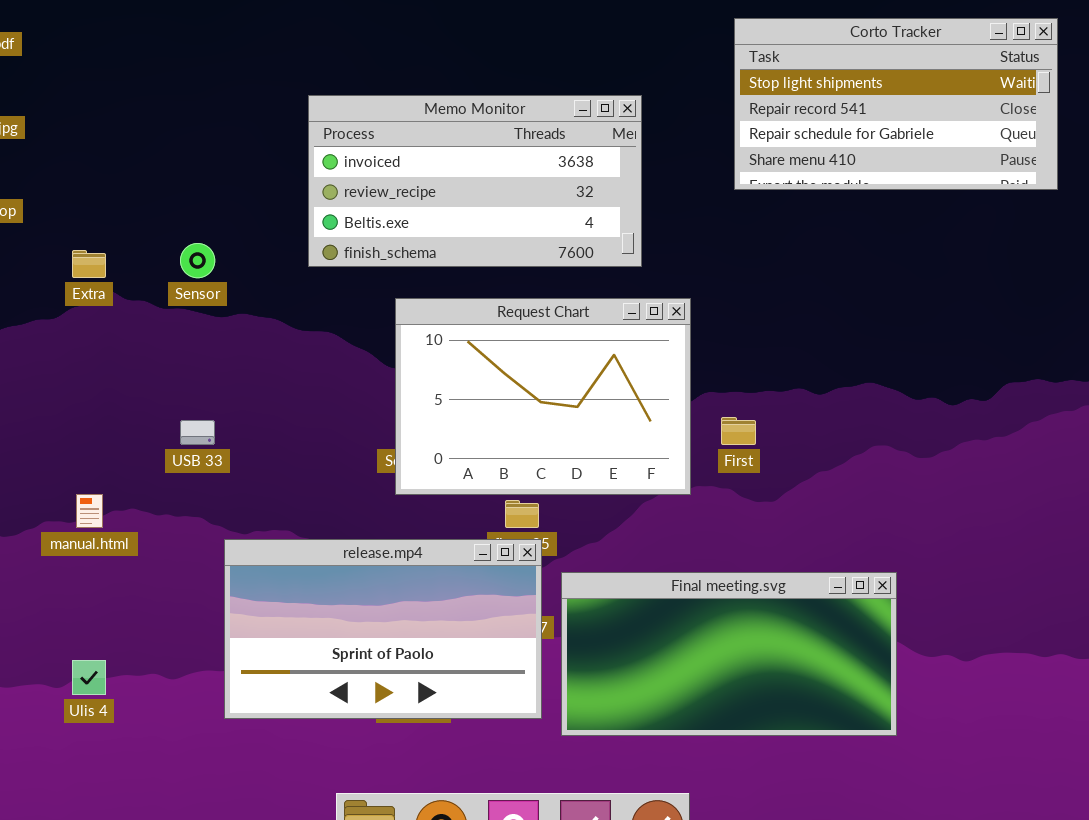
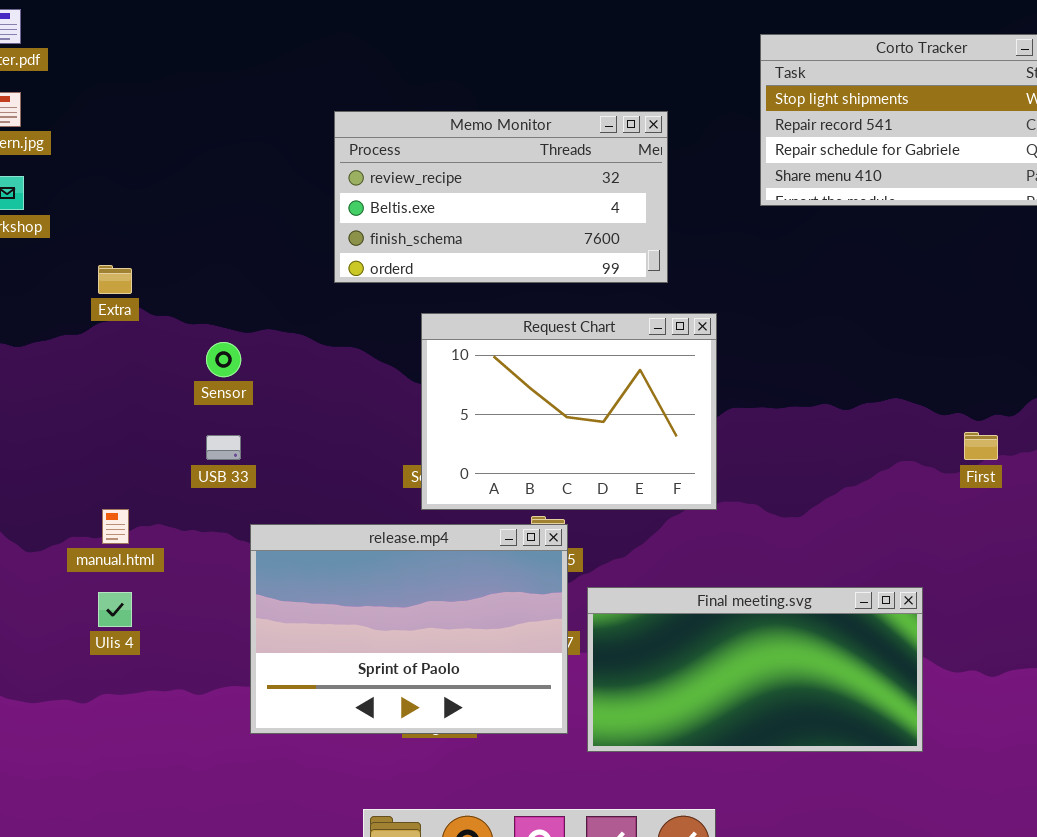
Memo Monitor: [308,95,642,267] -> [334,111,668,283], scrolled down 1 row
Sensor: [180,243,215,278] -> [206,342,241,377], moved
First: [721,417,756,445] -> [964,432,998,460], moved
release.mp4: [224,539,542,719] -> [250,524,568,734], resized
Ulis 4: [72,660,106,695] -> [98,592,132,627], moved

